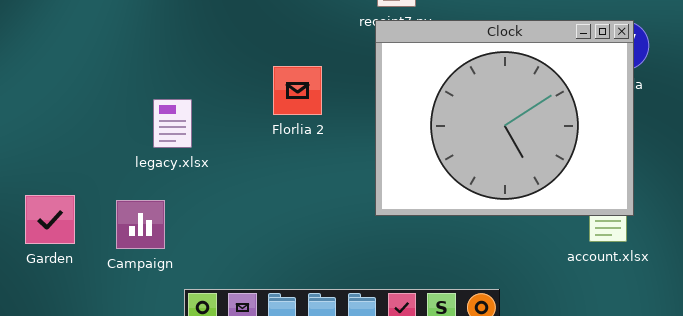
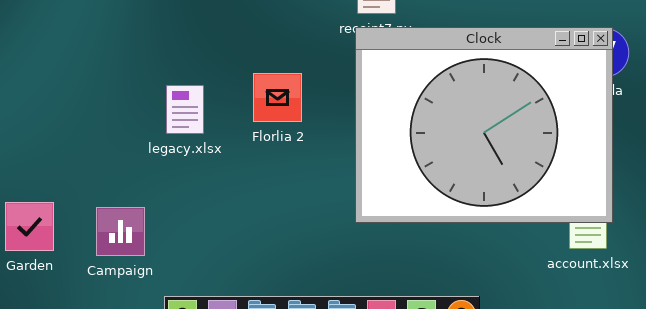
legacy.xlsx: [153,99,192,148] -> [166,85,204,134], moved

